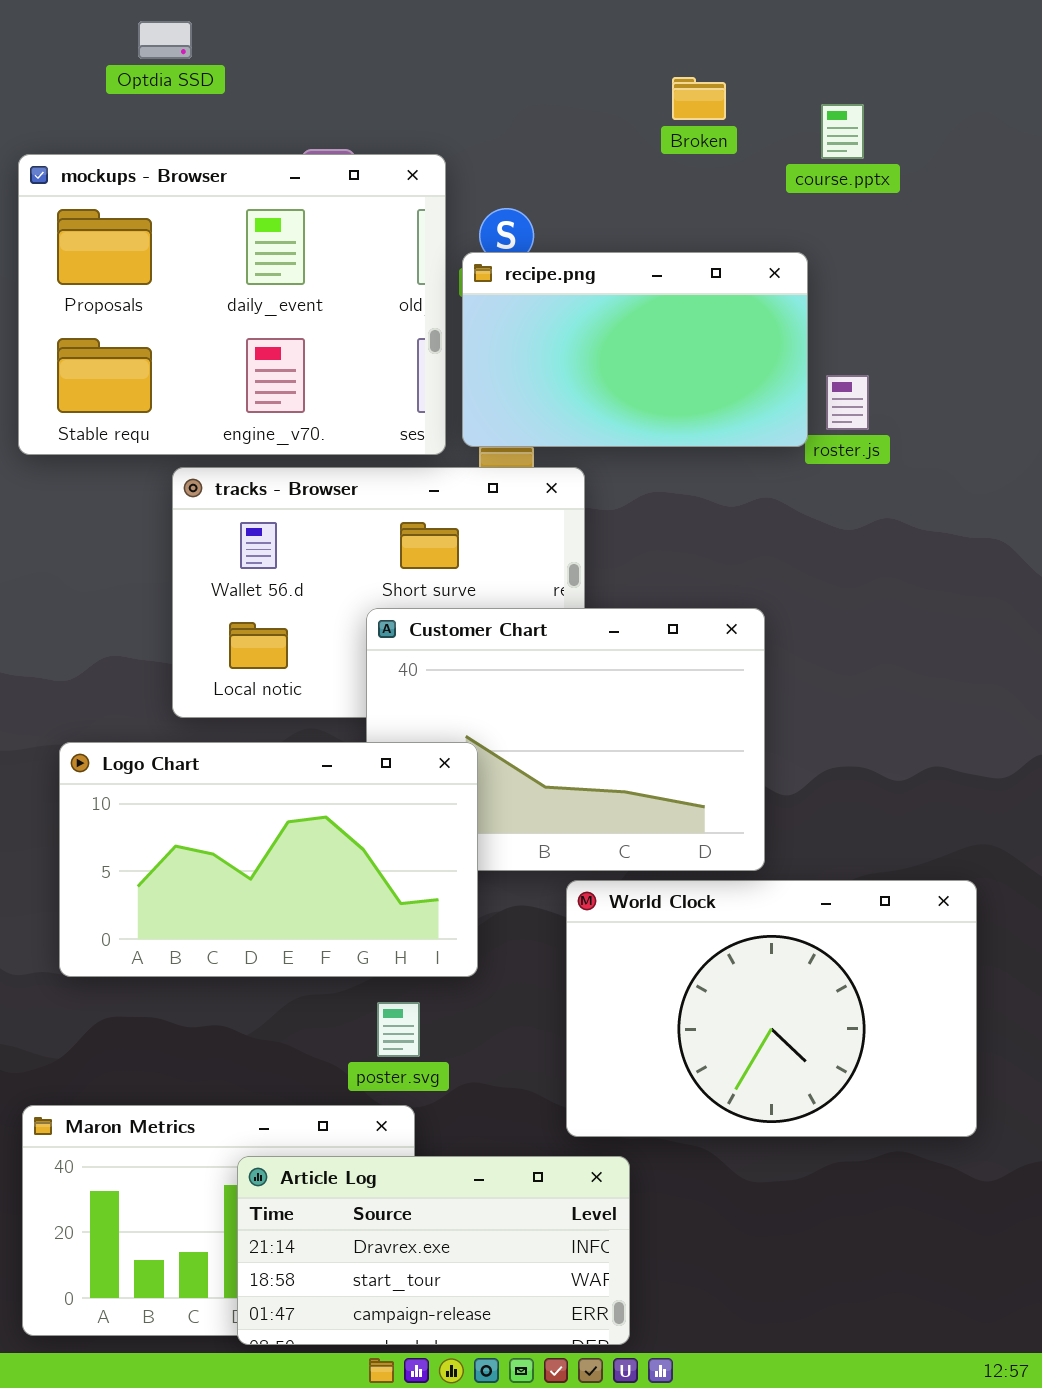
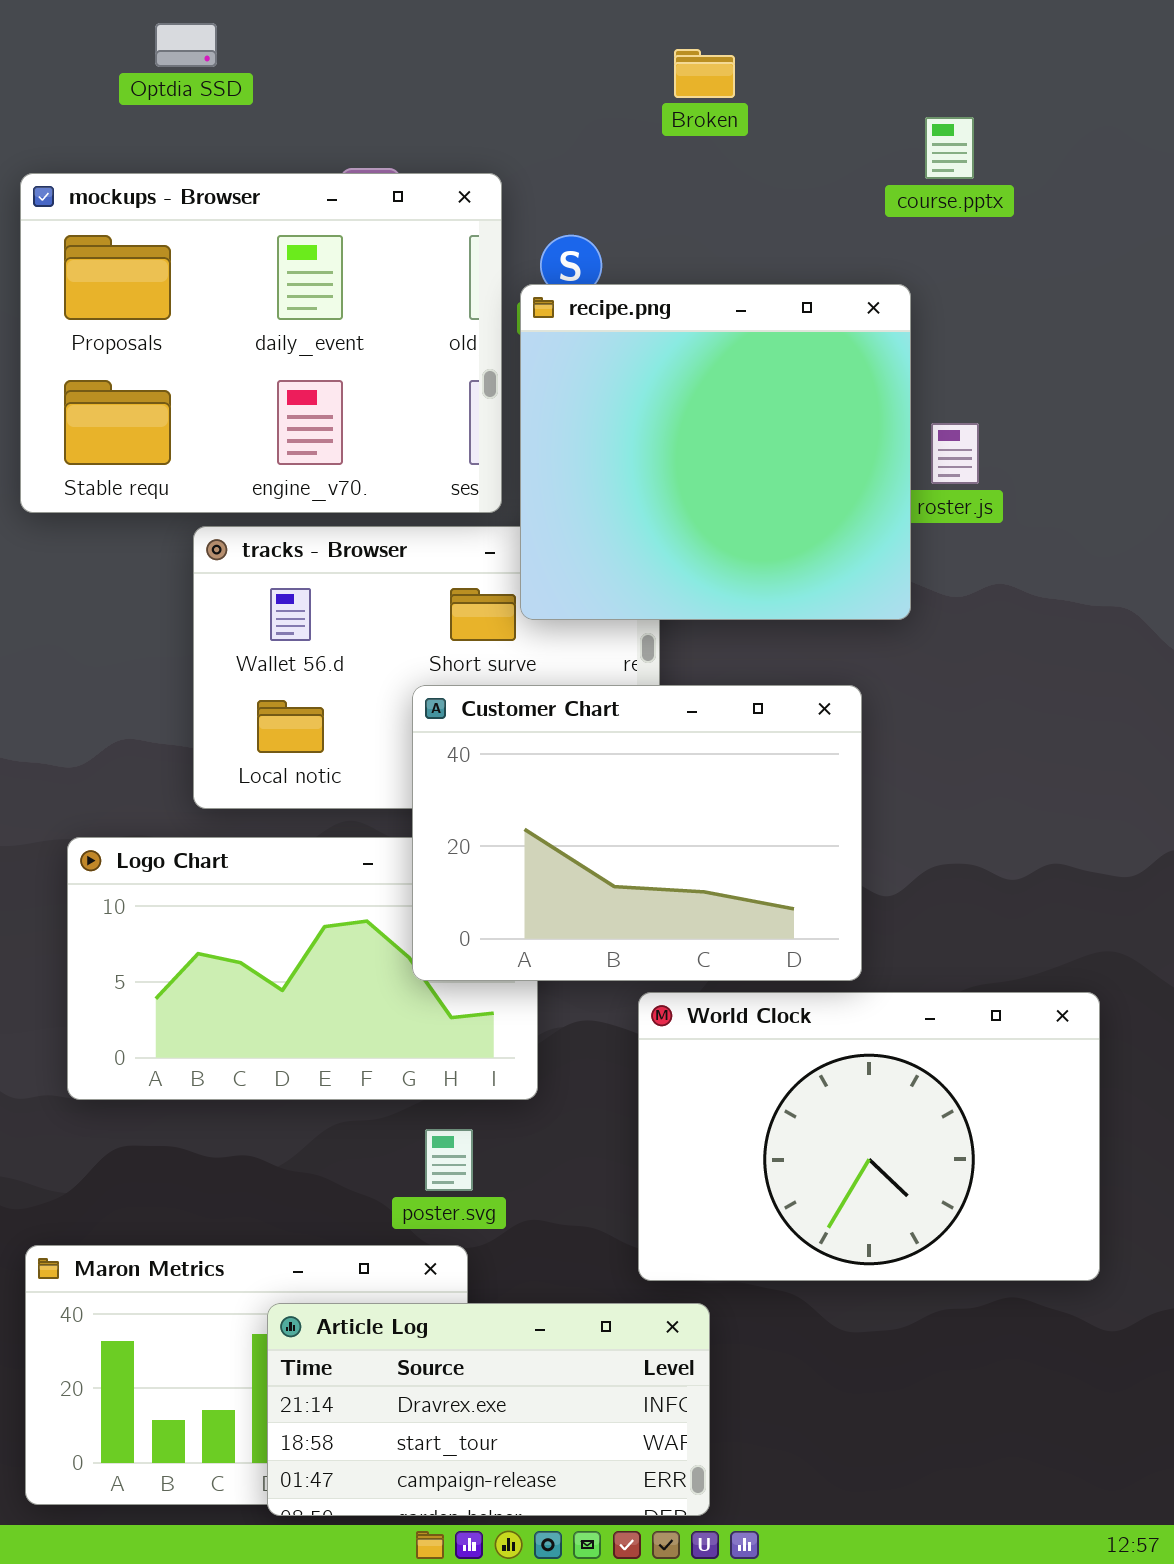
Broken: [672,77,726,120] -> [674,49,735,98], moved
recipe.png: [462,252,808,447] -> [520,284,911,620], resized
Customer Chart: [366,608,765,871] -> [412,685,862,981], raised

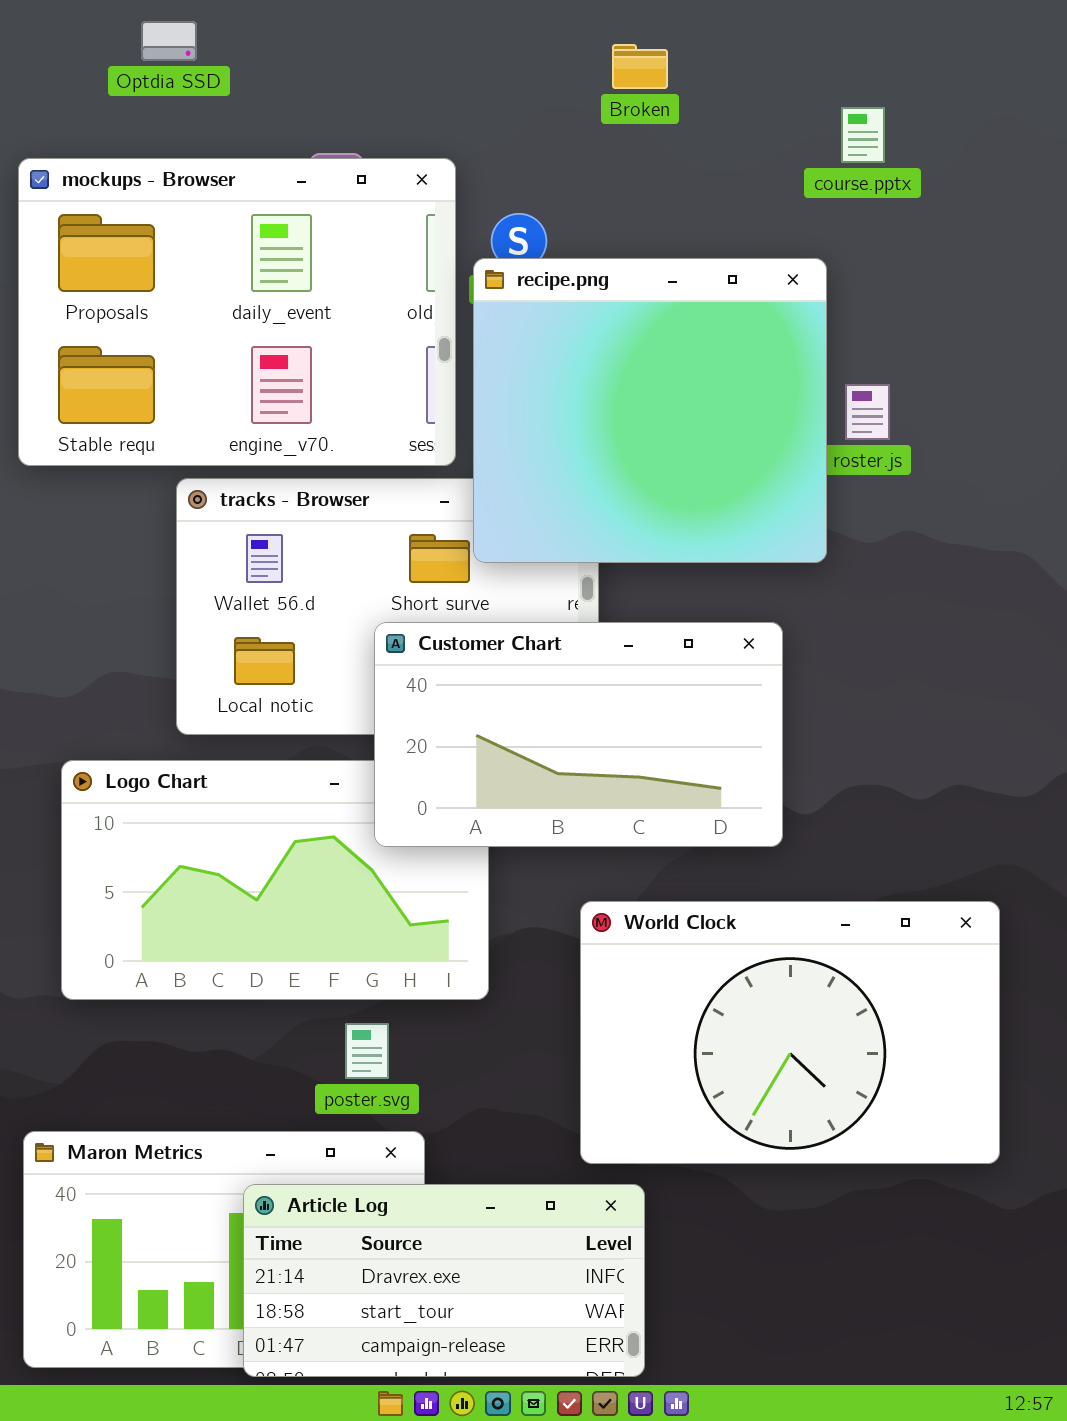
Customer Chart: [412,685,862,981] -> [374,622,783,847], resized
poster.svg: [425,1129,473,1191] -> [345,1023,389,1079], moved

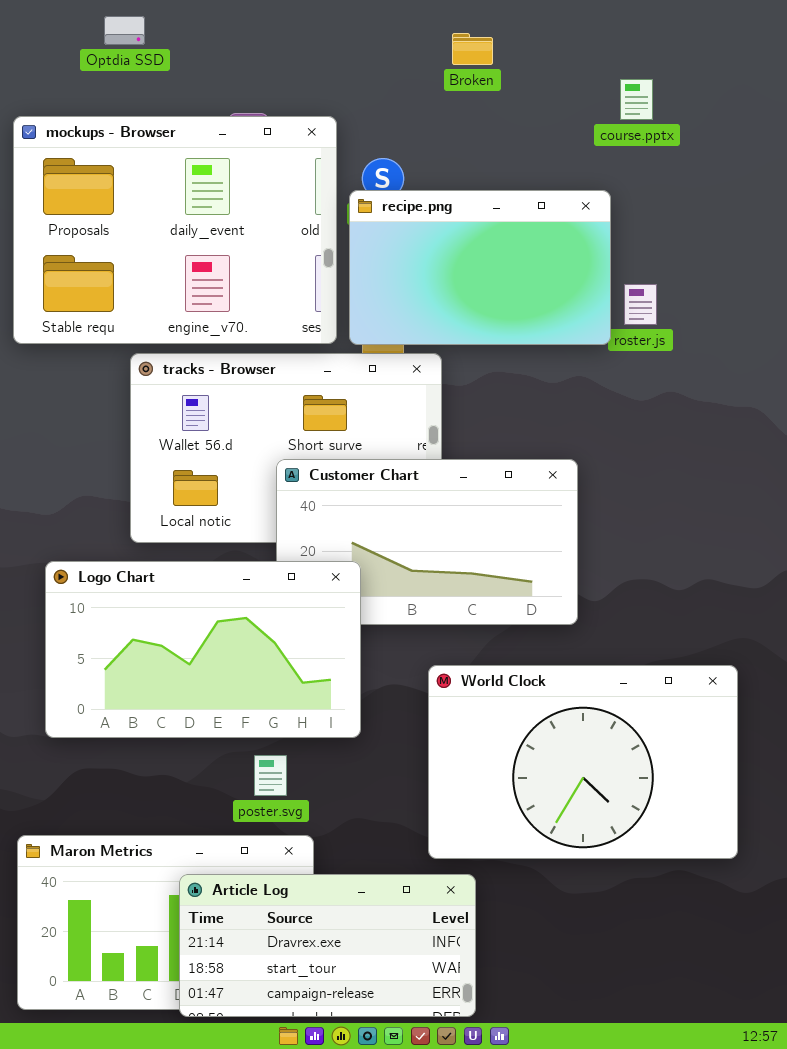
recipe.png: [473,258,827,563] -> [349,190,611,345], resized
Logo Chart: [61,760,489,1000] -> [45,561,361,738], raised

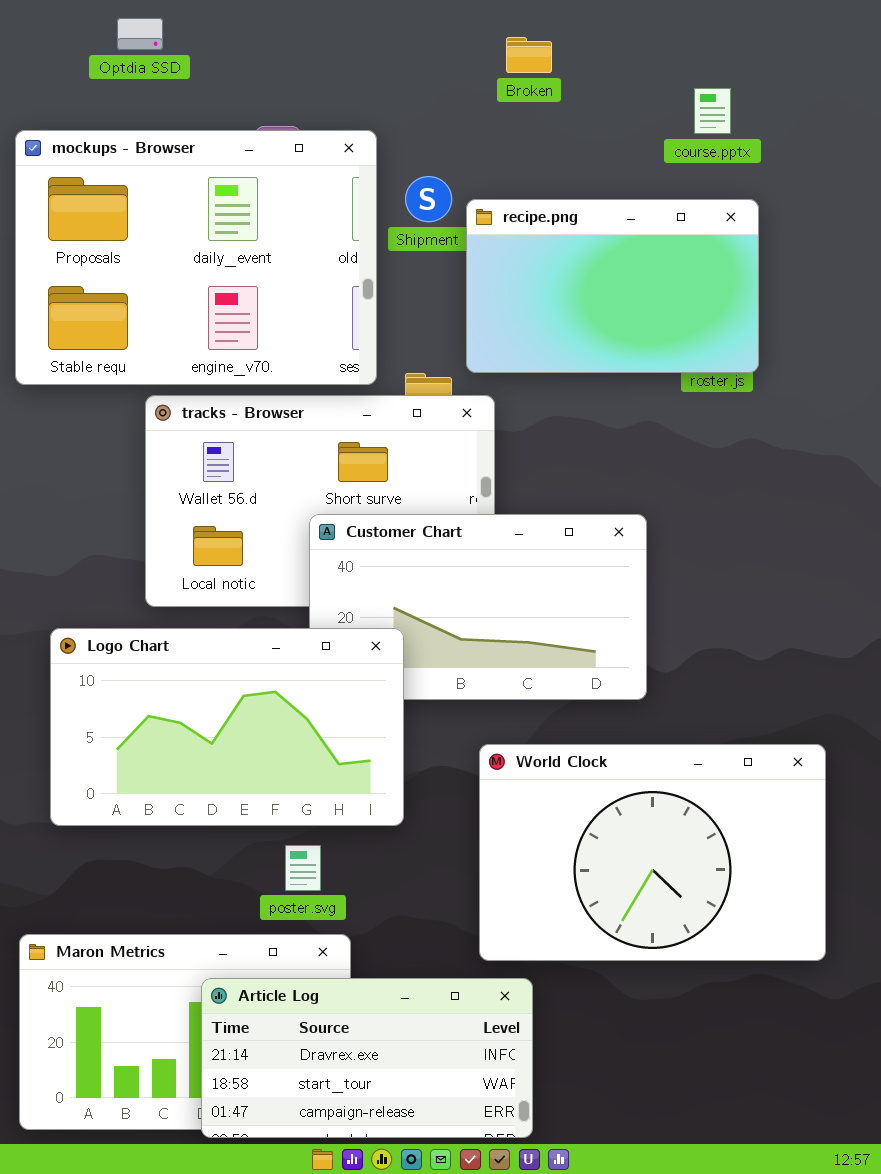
recipe.png: [349,190,611,345] -> [466,199,759,373], moved

